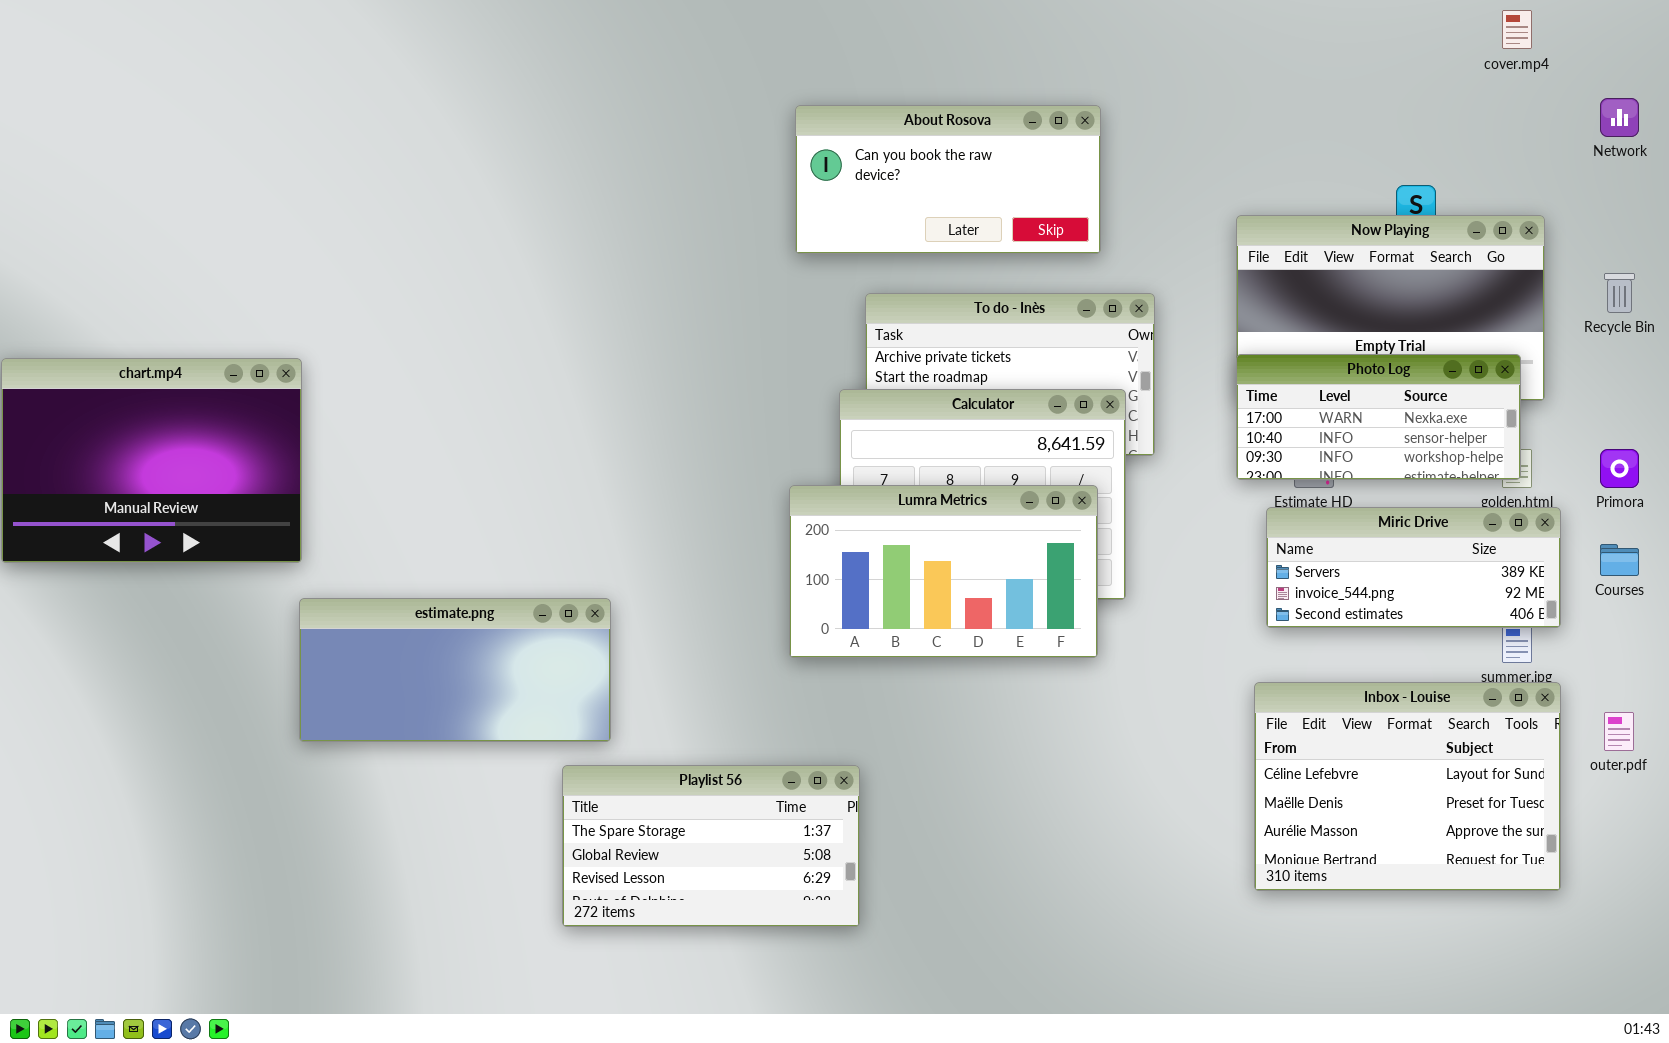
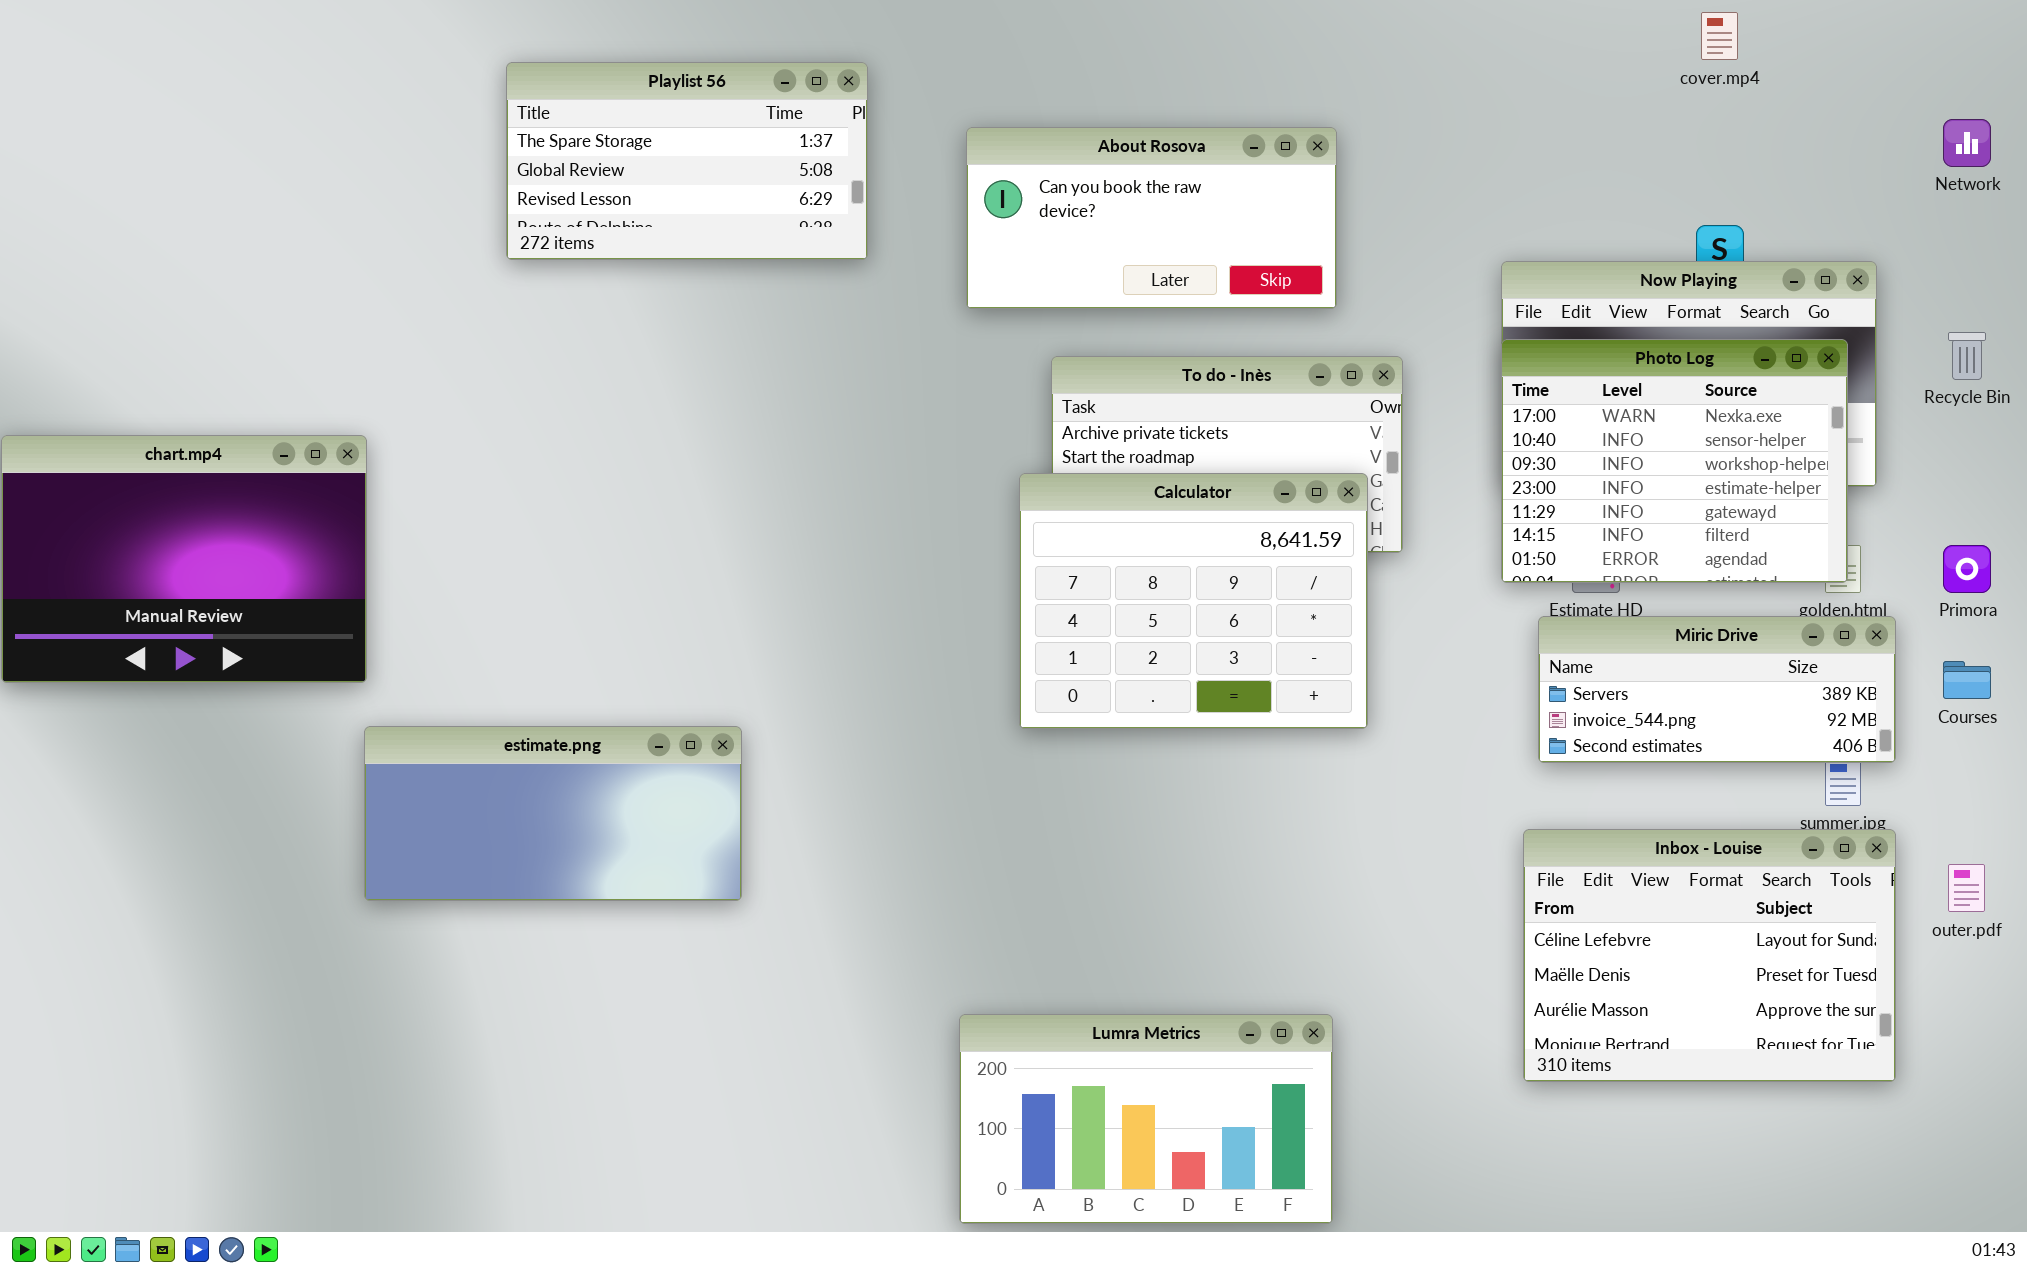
cover.mp4: [1502,10,1532,49] -> [1701,12,1738,60], moved
Photo Log: [1236,354,1521,480] -> [1501,339,1848,583], resized
Lumra Metrics: [789,485,1098,658] -> [959,1014,1333,1224], moved
Playlist 56: [562,765,860,927] -> [506,62,868,260], moved

